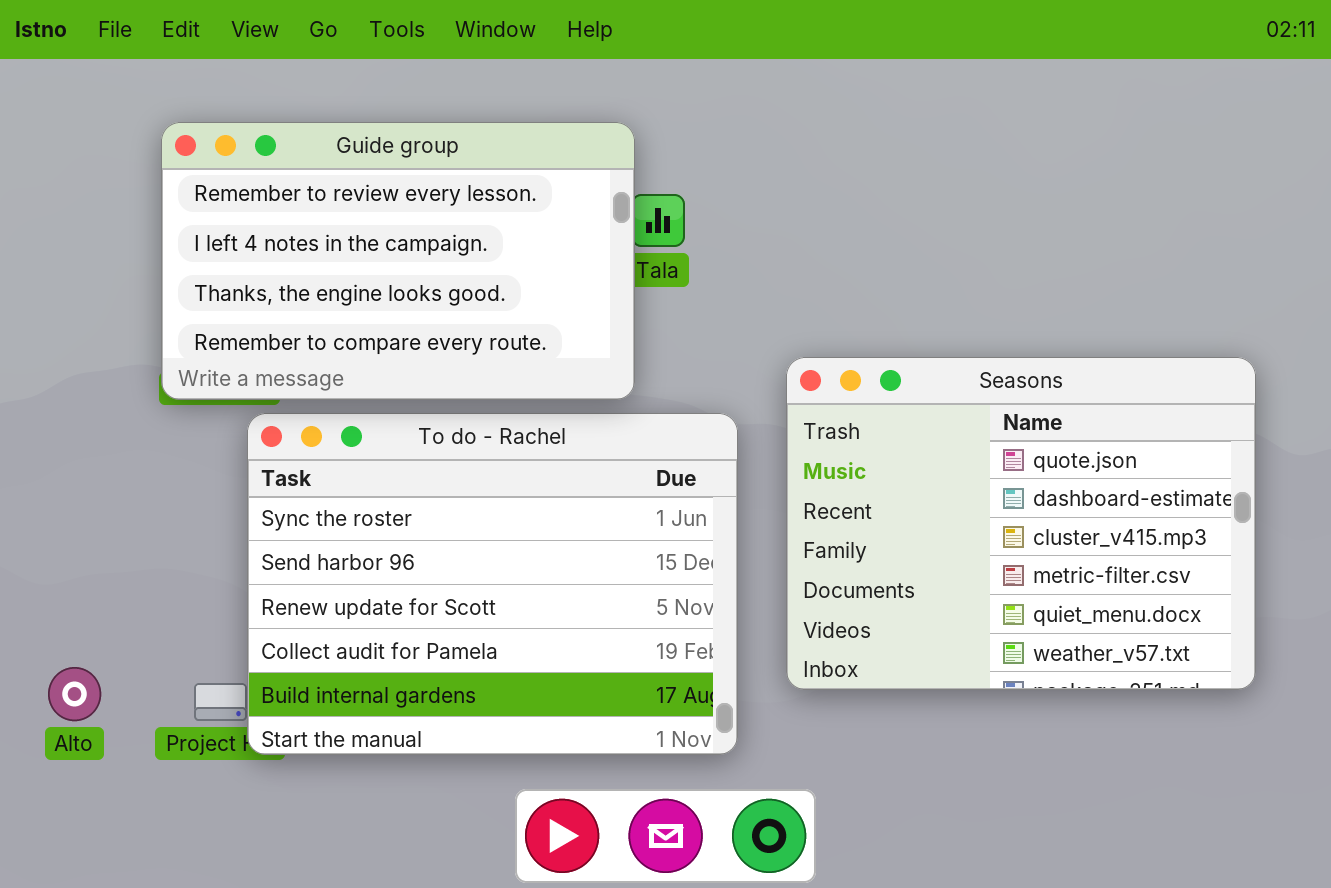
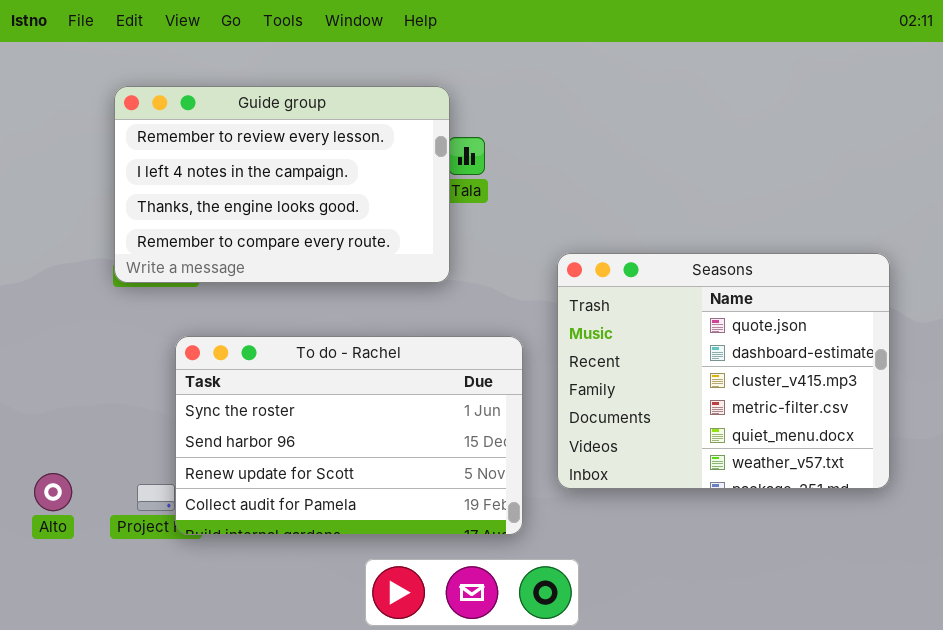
To do - Rachel: [247,413,738,755] -> [175,336,523,535], resized

